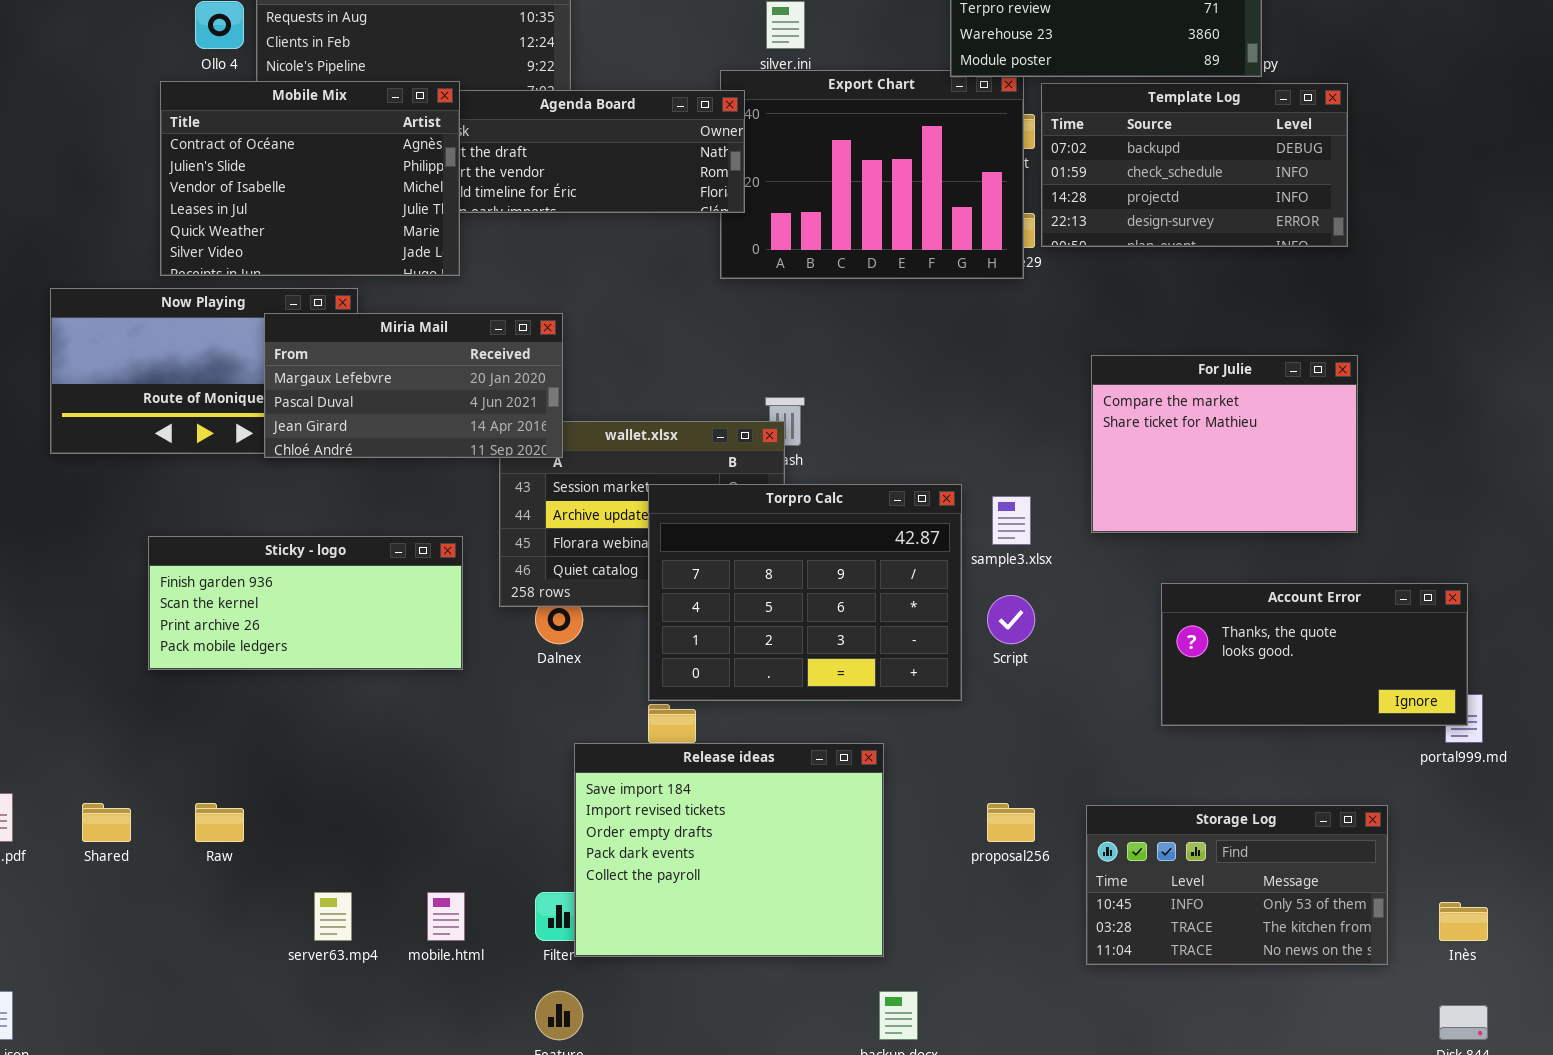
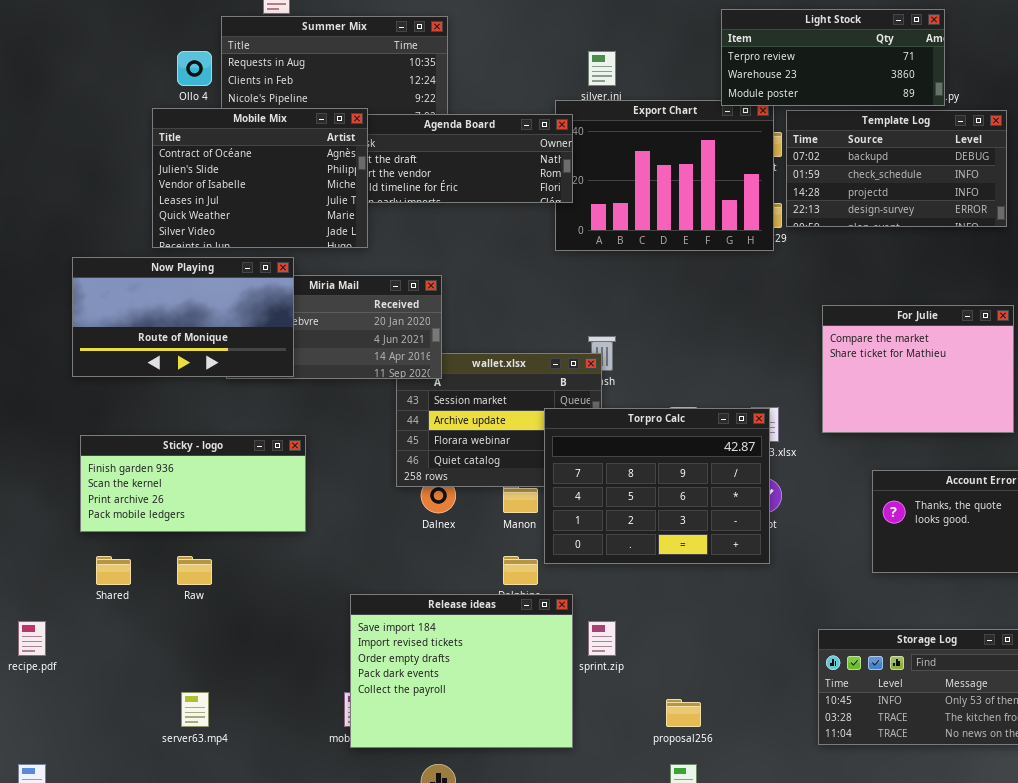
Now Playing: [50,288,358,454] -> [72,257,294,377], raised
Torpro Calc: [648,484,962,701] -> [544,408,770,564], moved
Sticky - logo: [148,536,463,670] -> [80,435,306,532], moved
Release ideas: [574,743,884,957] -> [350,594,573,748], moved
Shared: [82,803,131,842] -> [96,556,131,585], moved
Raw: [195,803,244,842] -> [177,556,212,585], moved
proposal256: [987,803,1035,842] -> [666,699,701,727], moved
server63.mp4: [314,892,352,941] -> [181,692,209,727], moved

